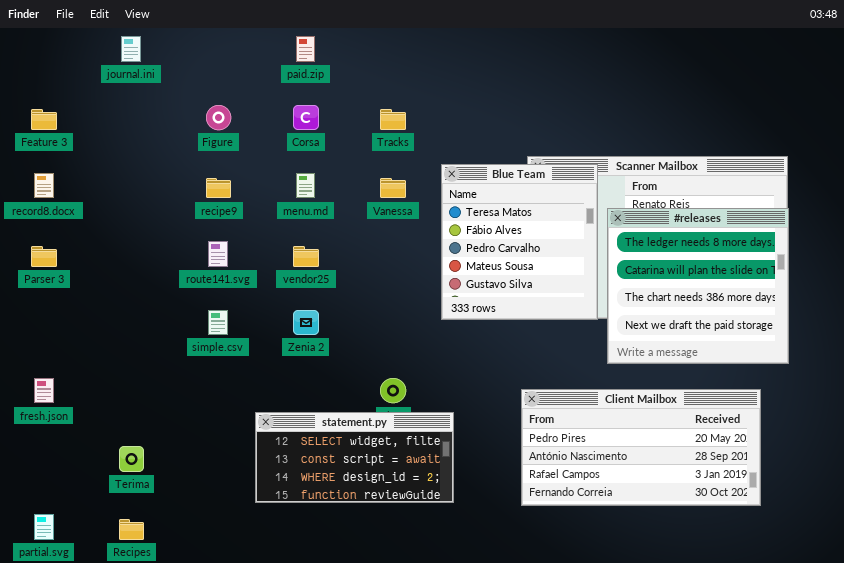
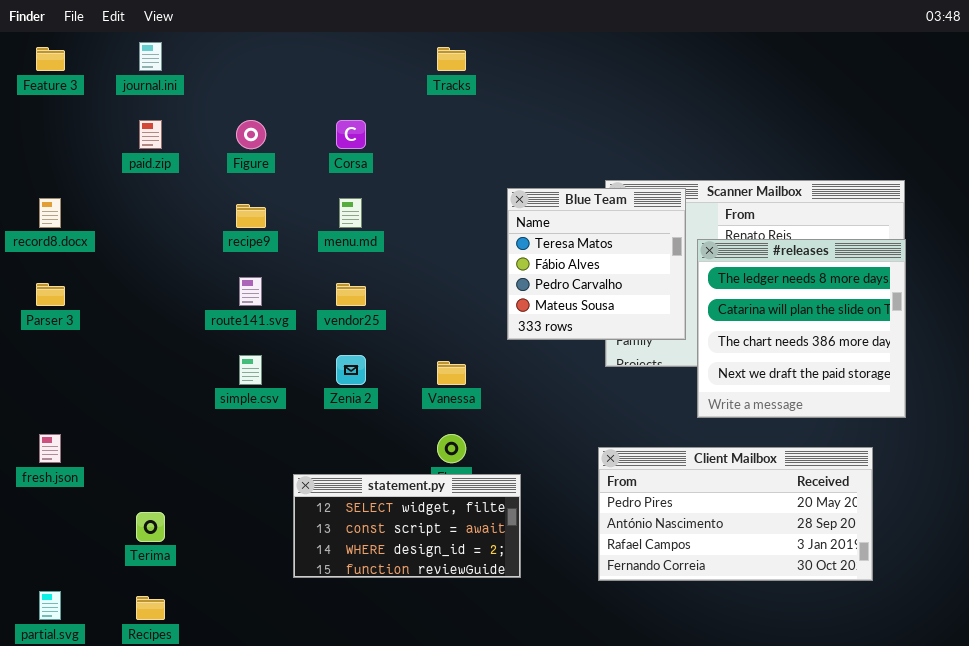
paid.zip: [296,36,315,62] -> [139,120,162,149], moved
Feature 3: [31,109,57,130] -> [36,47,65,71], moved
Tracks: [380,109,406,130] -> [437,47,466,71], moved
Blue Team: [441,164,598,320] -> [507,188,686,340], resized
Vanessa: [380,178,406,198] -> [437,361,466,385], moved

